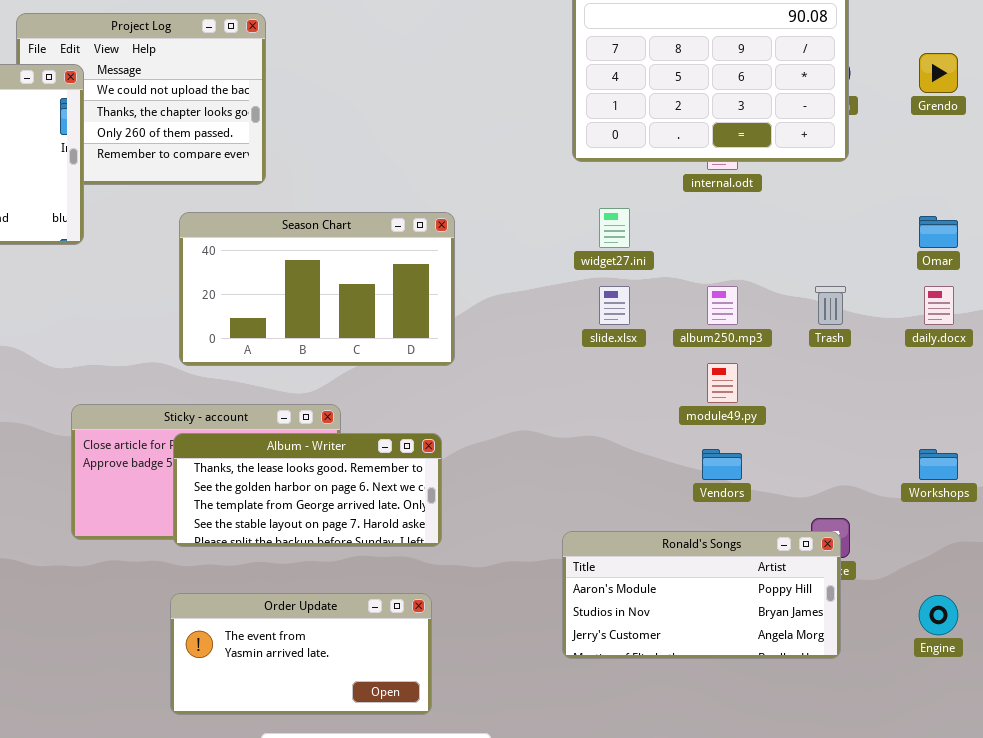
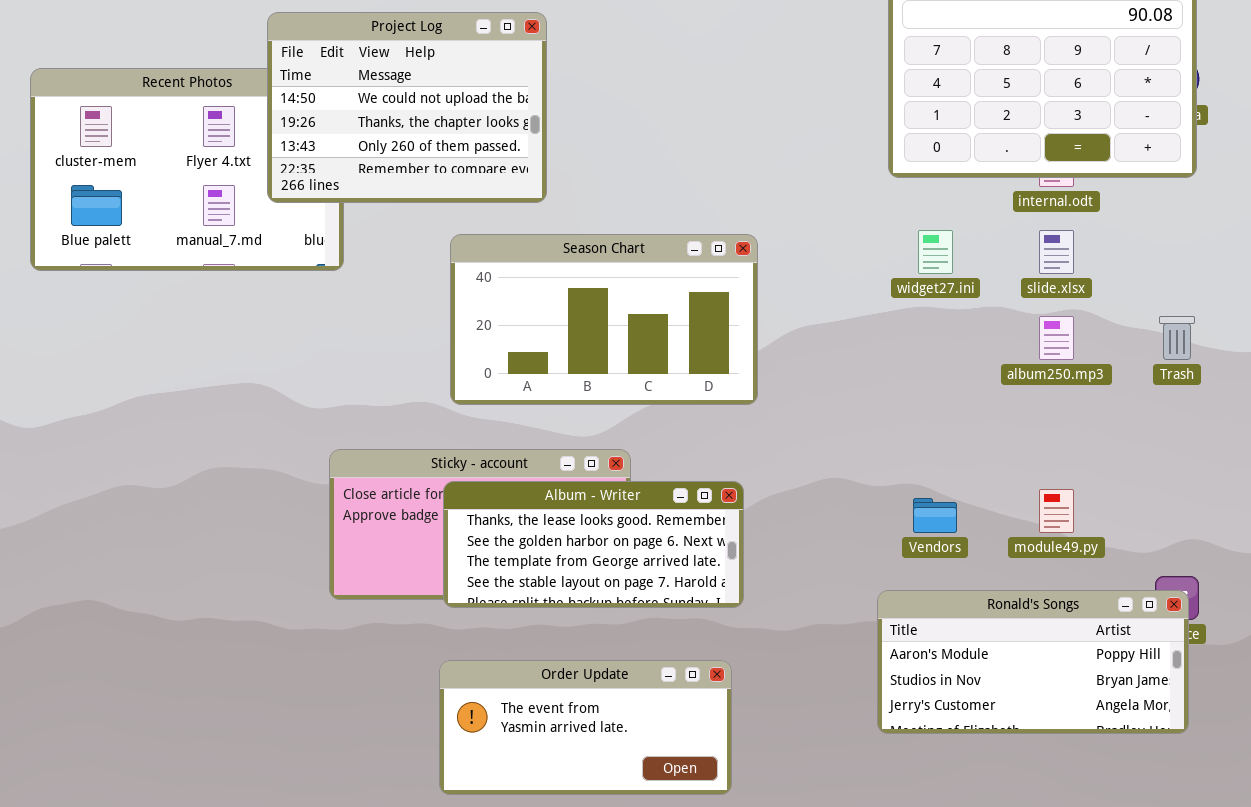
Project Log: [16,13,266,185] -> [267,12,547,203], raised
slide.xlsx: [599,286,630,325] -> [1039,230,1074,274], moved
module49.py: [707,363,738,403] -> [1039,489,1074,533], moved
Vendors: [702,449,742,480] -> [913,498,957,533], moved

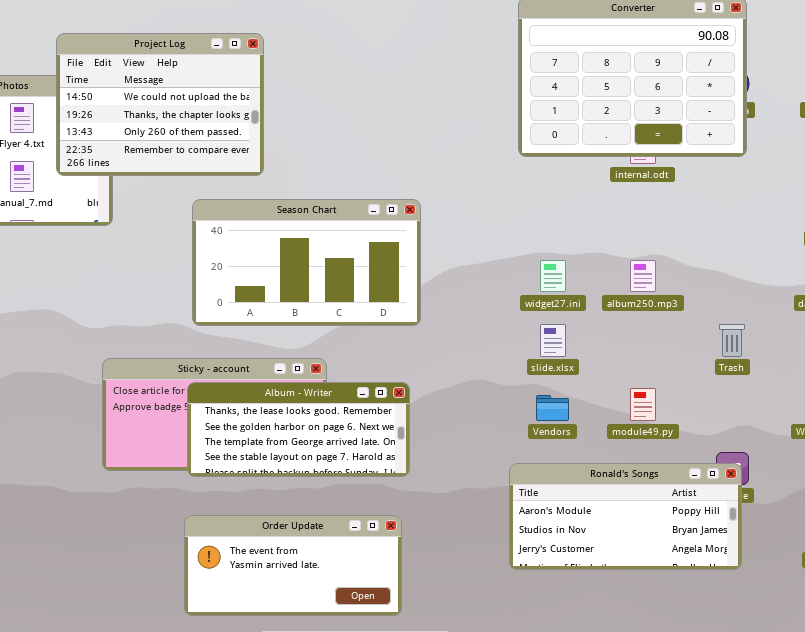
widget27.ini: [918,230,953,274] -> [540,260,566,292], moved
slide.xlsx: [1039,230,1074,274] -> [540,324,566,357], moved
Trash: [1159,316,1195,360] -> [719,324,745,357], moved

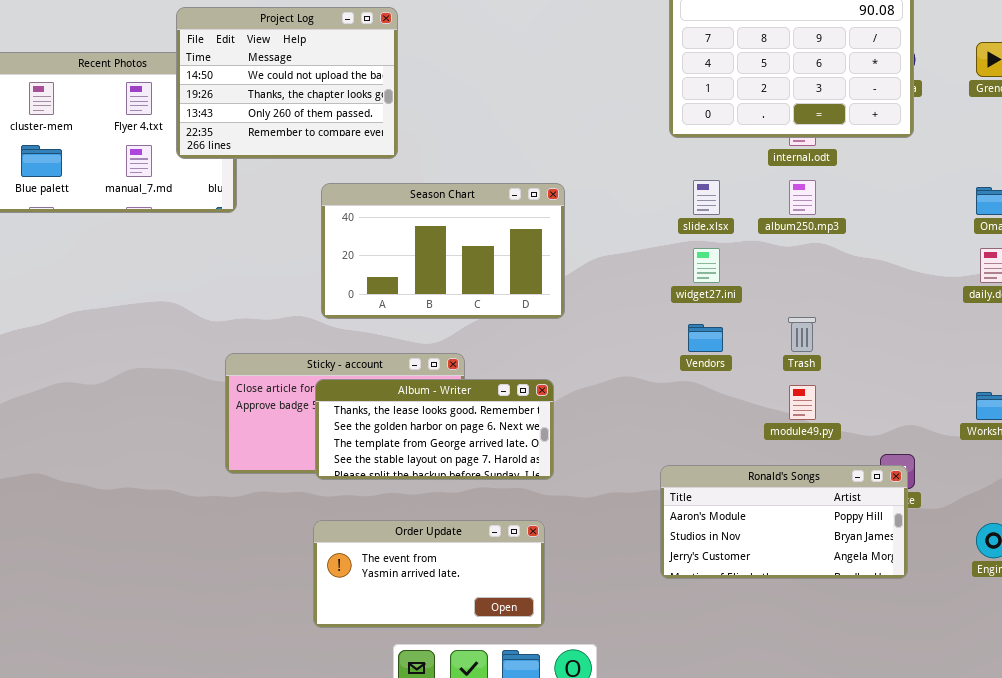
album250.mp3: [630,260,656,292] -> [789,180,816,215], moved
slide.xlsx: [540,324,566,357] -> [693,180,720,215], moved
Trash: [719,324,745,357] -> [788,317,816,352], moved
Vendors: [536,395,569,421] -> [688,324,723,352], moved

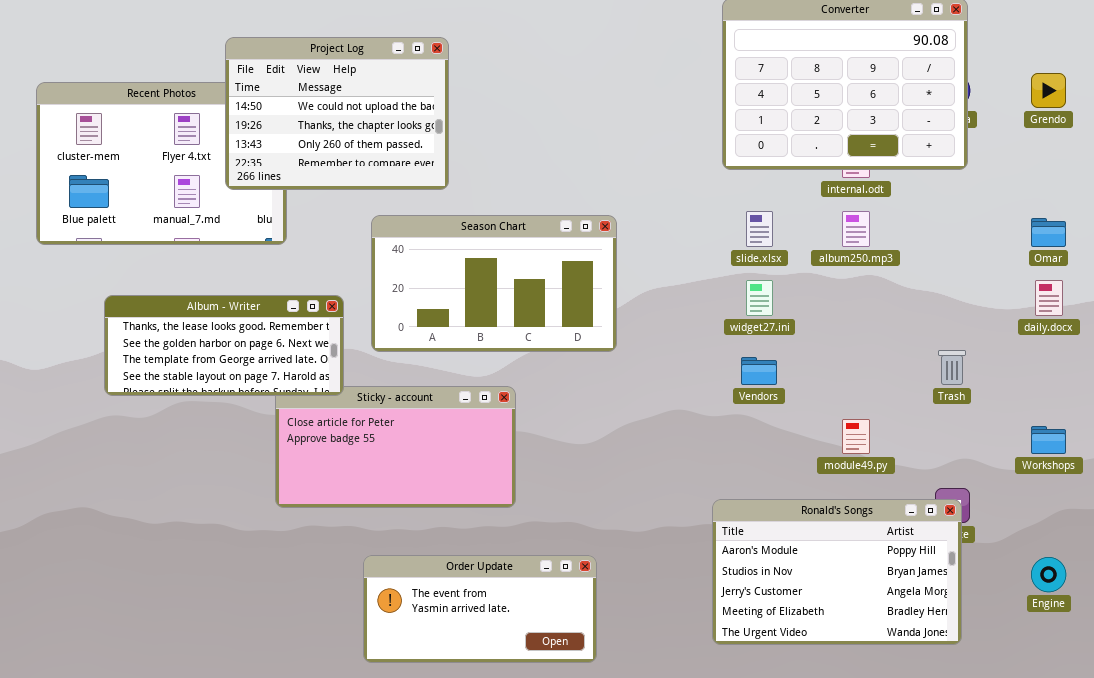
Trash: [788,317,816,352] -> [938,350,966,385], moved
Album - Writer: [315,379,554,480] -> [104,295,344,396], moved
Ronald's Songs: [660,465,908,579] -> [712,499,962,645], resized

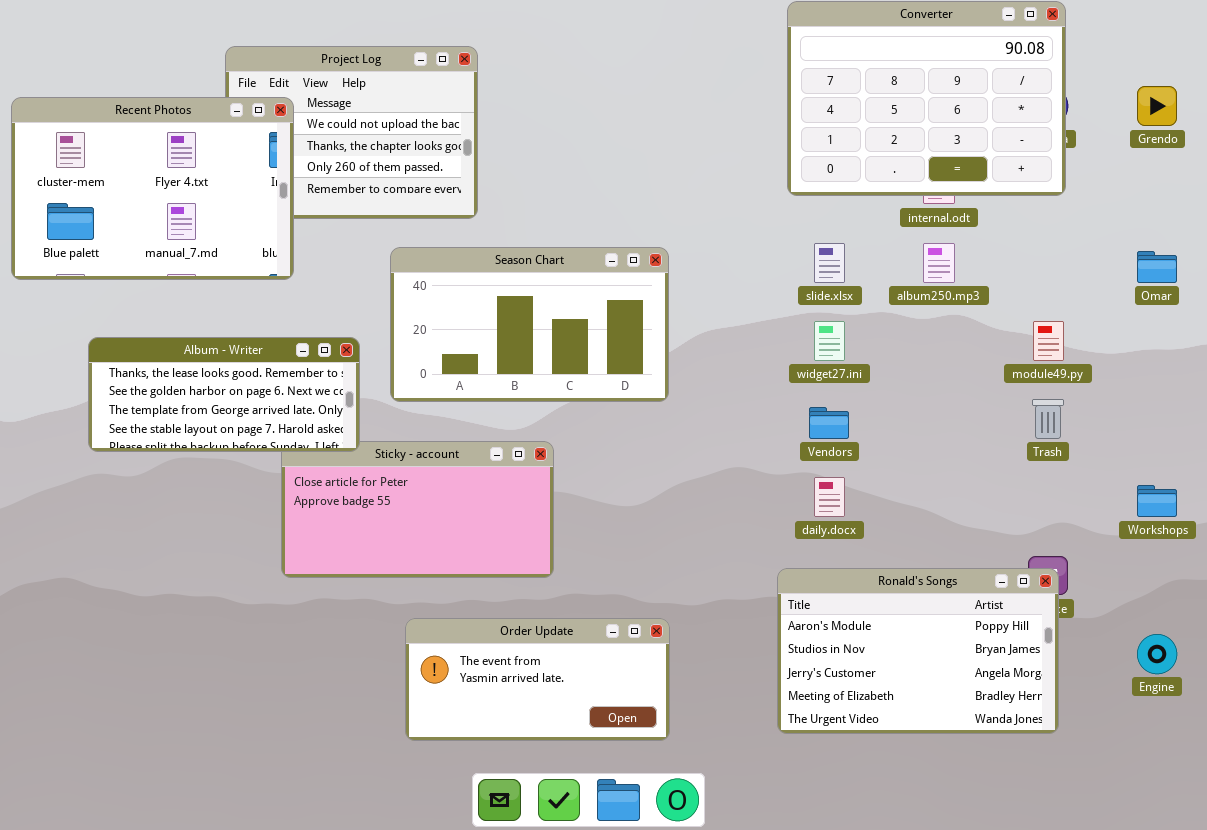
Recent Photos: [36,82,287,245] -> [11,97,294,280], raised
daily.docx: [1035,280,1063,316] -> [814,477,845,517], moved
module49.py: [842,419,870,454] -> [1033,321,1064,361], moved
Order Update: [363,555,597,663] -> [405,618,670,741], moved

